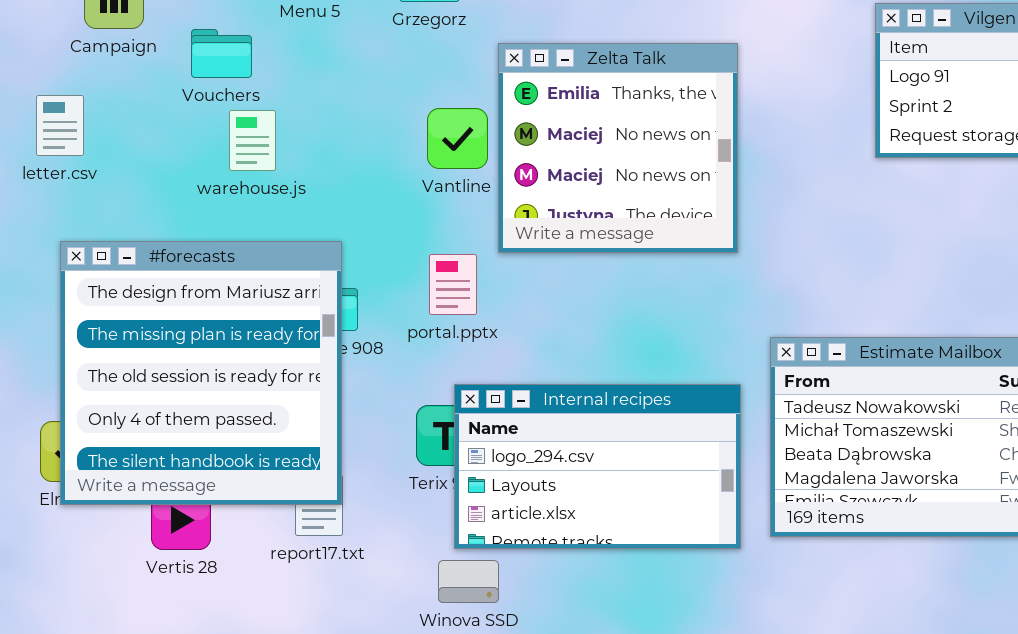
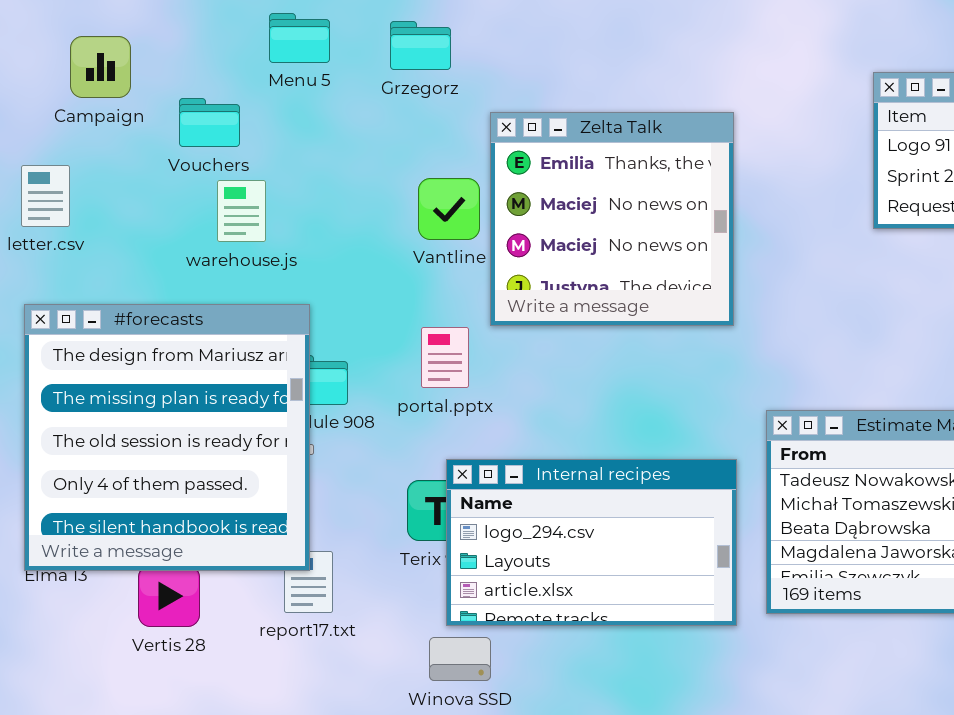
#forecasts: [60,241,342,505] -> [24,304,310,571], moved

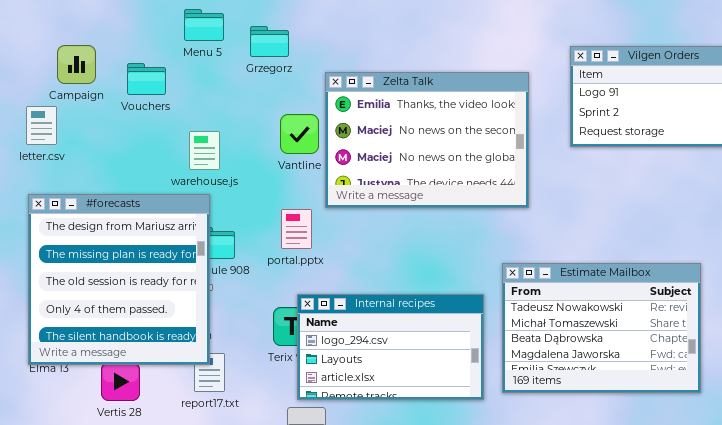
Grzegorz: [390,21,451,70] -> [250,26,289,57], moved
Campaign: [70,36,131,98] -> [57,45,96,84], moved
Zelta Talk: [490,112,734,326] -> [325,72,529,208], resized
warehouse.js: [217,180,266,242] -> [189,131,220,170], moved

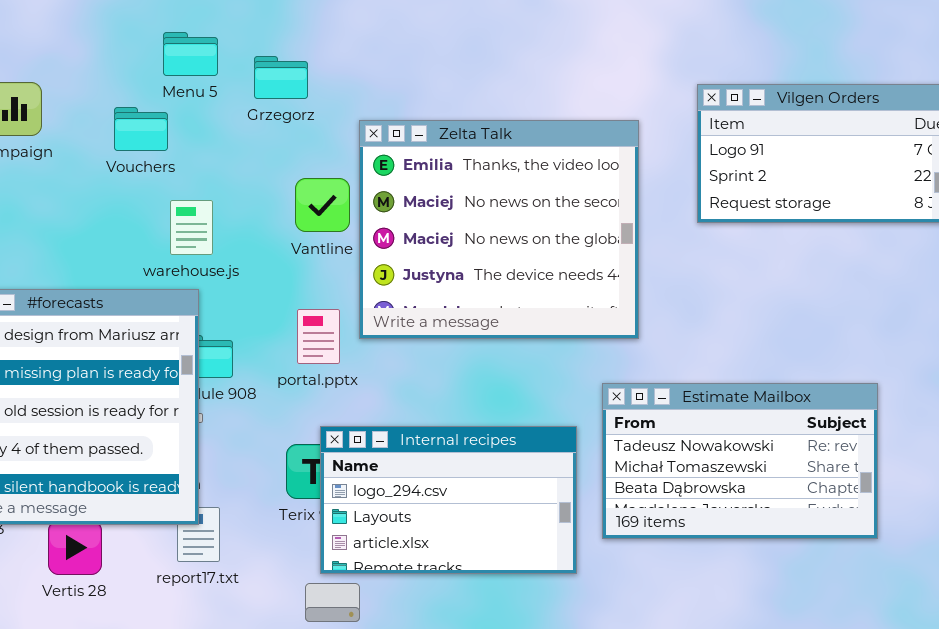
Vouchers: [127,63,166,95] -> [114,107,168,151], moved
Zelta Talk: [325,72,529,208] -> [359,120,639,339], resized
Estimate Mailbox: [502,263,701,393] -> [602,383,878,539], resized

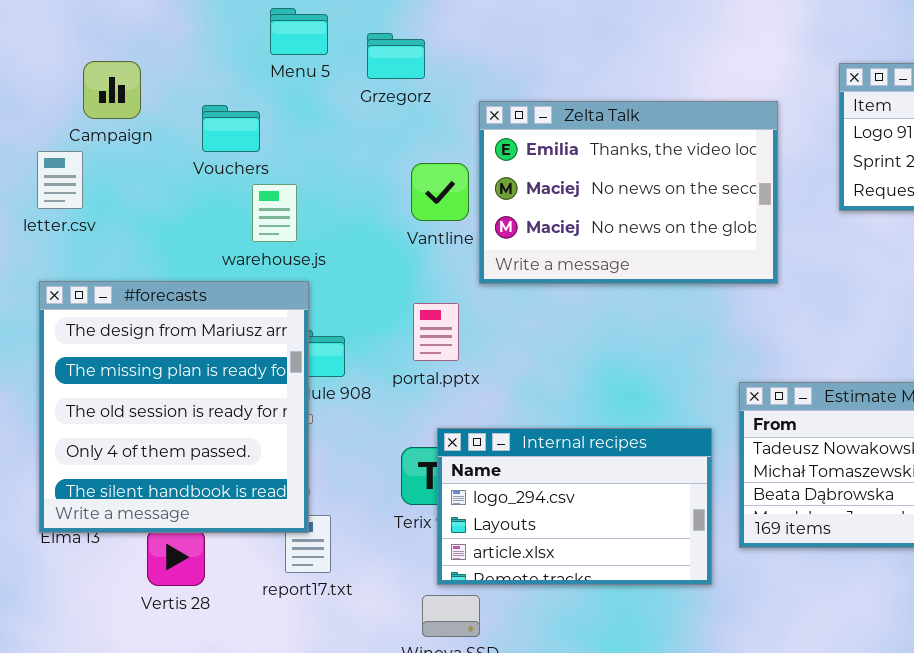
Vouchers: [114,107,168,151] -> [202,105,260,152], moved
Zelta Talk: [359,120,639,339] -> [479,101,778,284], resized
warehouse.js: [170,200,213,255] -> [252,184,297,242], moved

